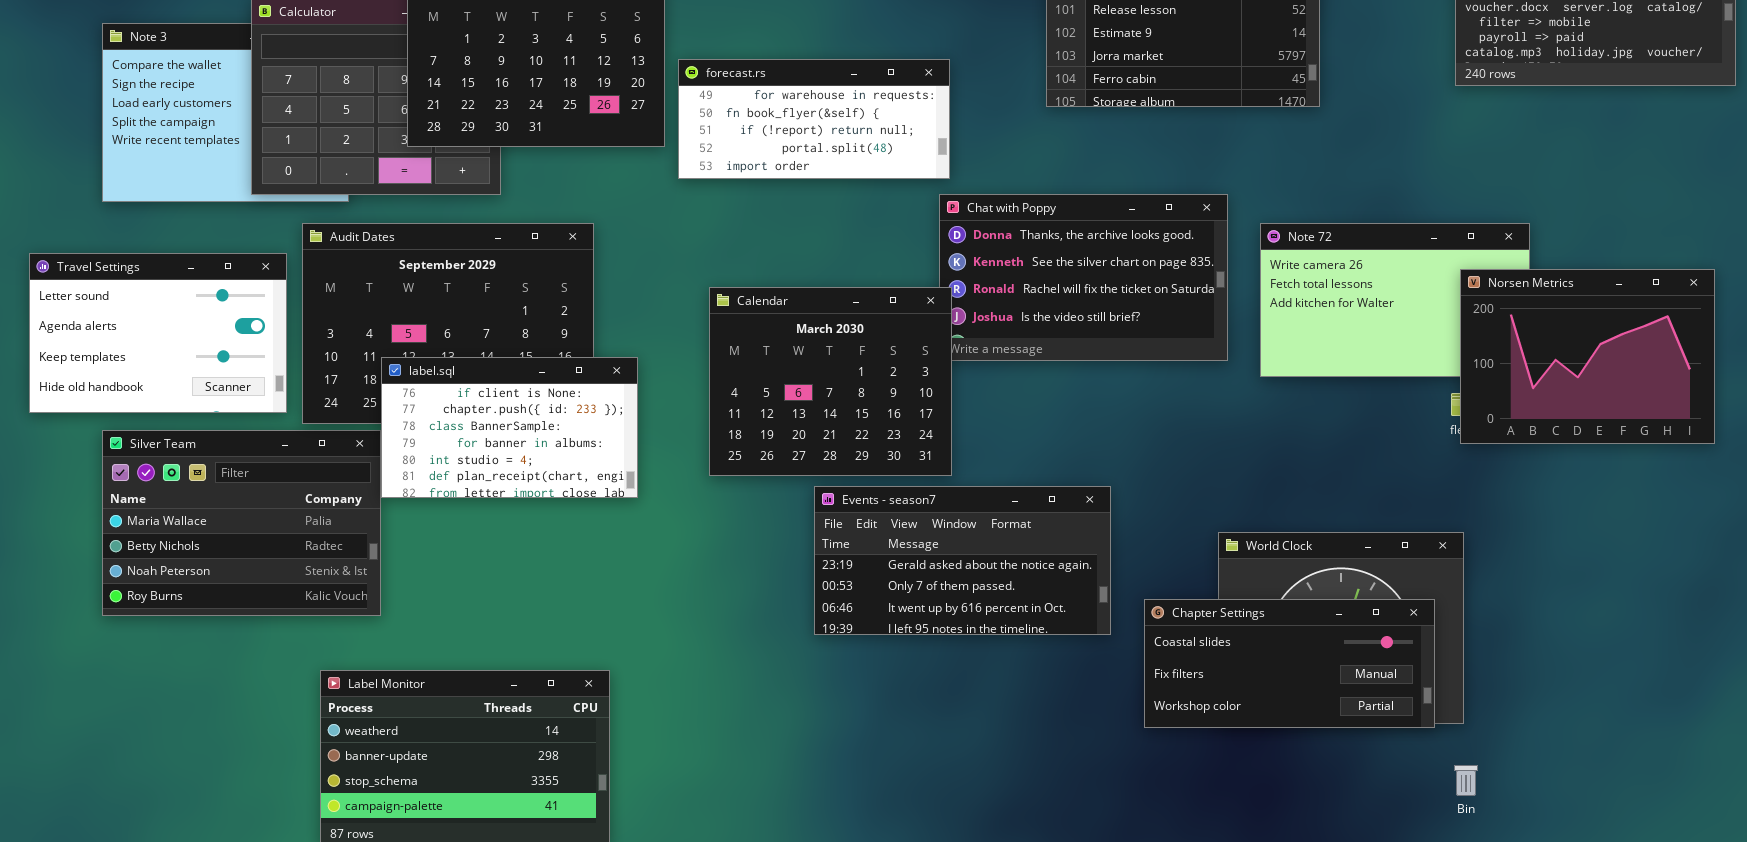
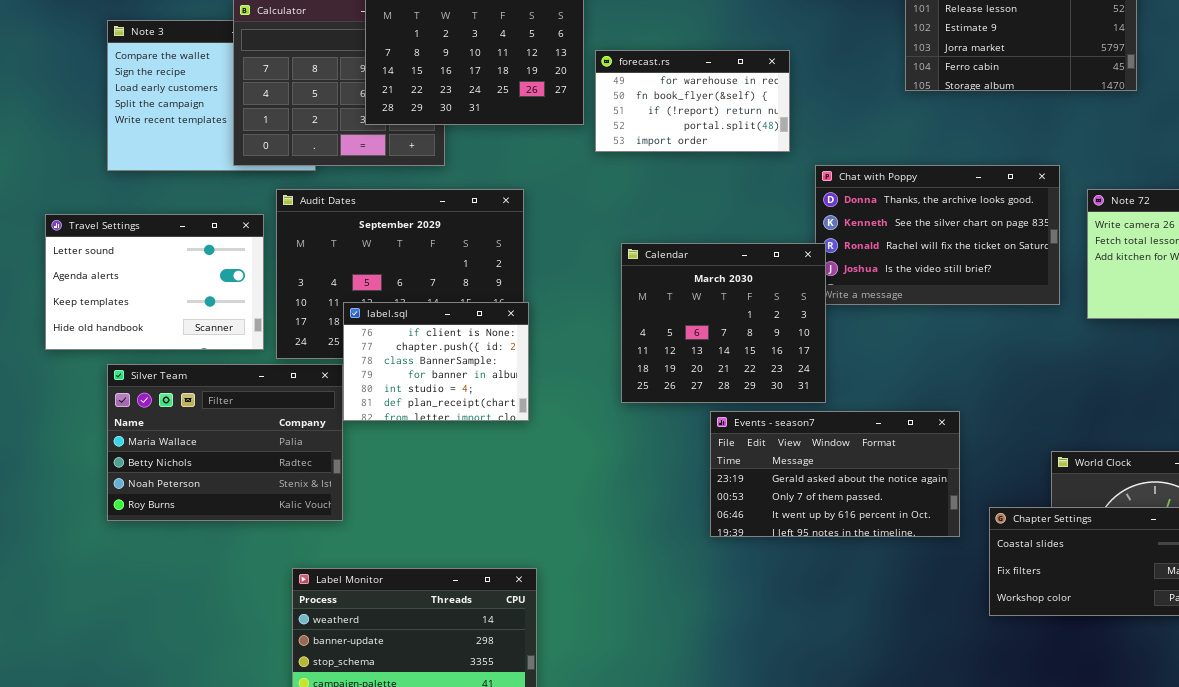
forecast.rs: [678,59,950,179] -> [595,50,790,152], resized
label.sql: [381,357,638,498] -> [343,302,529,421], resized

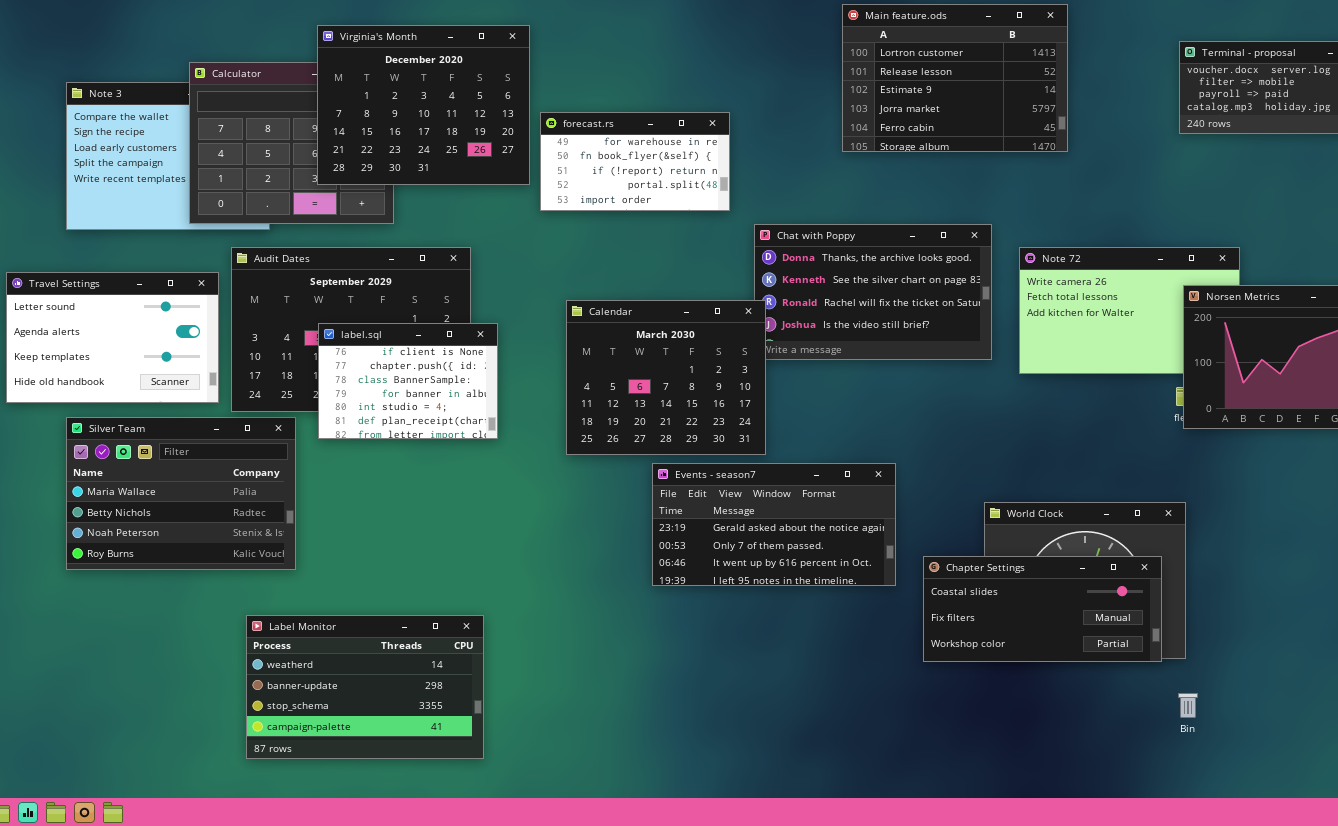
label.sql: [343,302,529,421] -> [318,323,498,439], moved

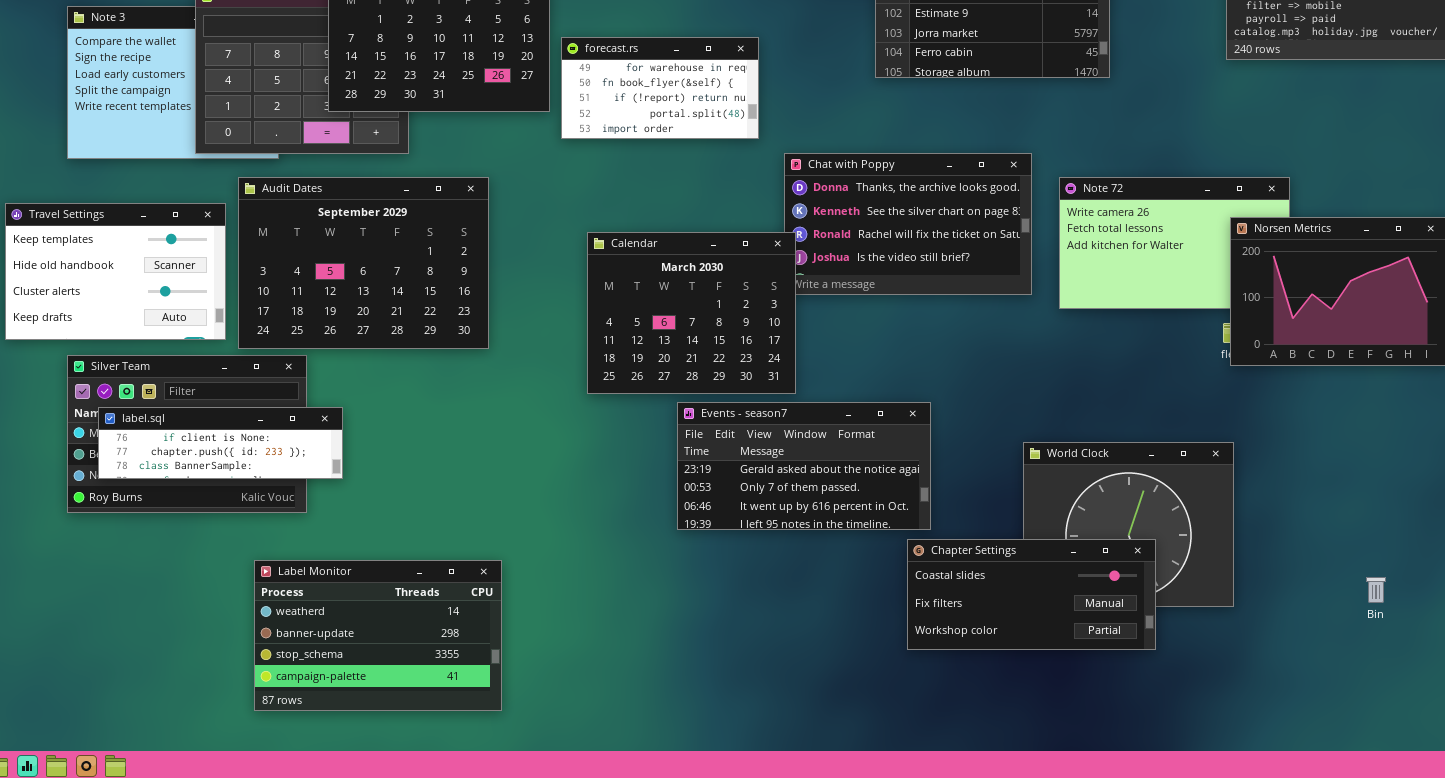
Travel Settings: [6,272,219,403] -> [5,203,226,340], scrolled down 2 rows
label.sql: [318,323,498,439] -> [98,407,343,479], moved, resized
Chapter Settings: [923,556,1162,662] -> [907,539,1156,650], moved
Bin: [1178,693,1198,718] -> [1366,577,1386,603], moved

